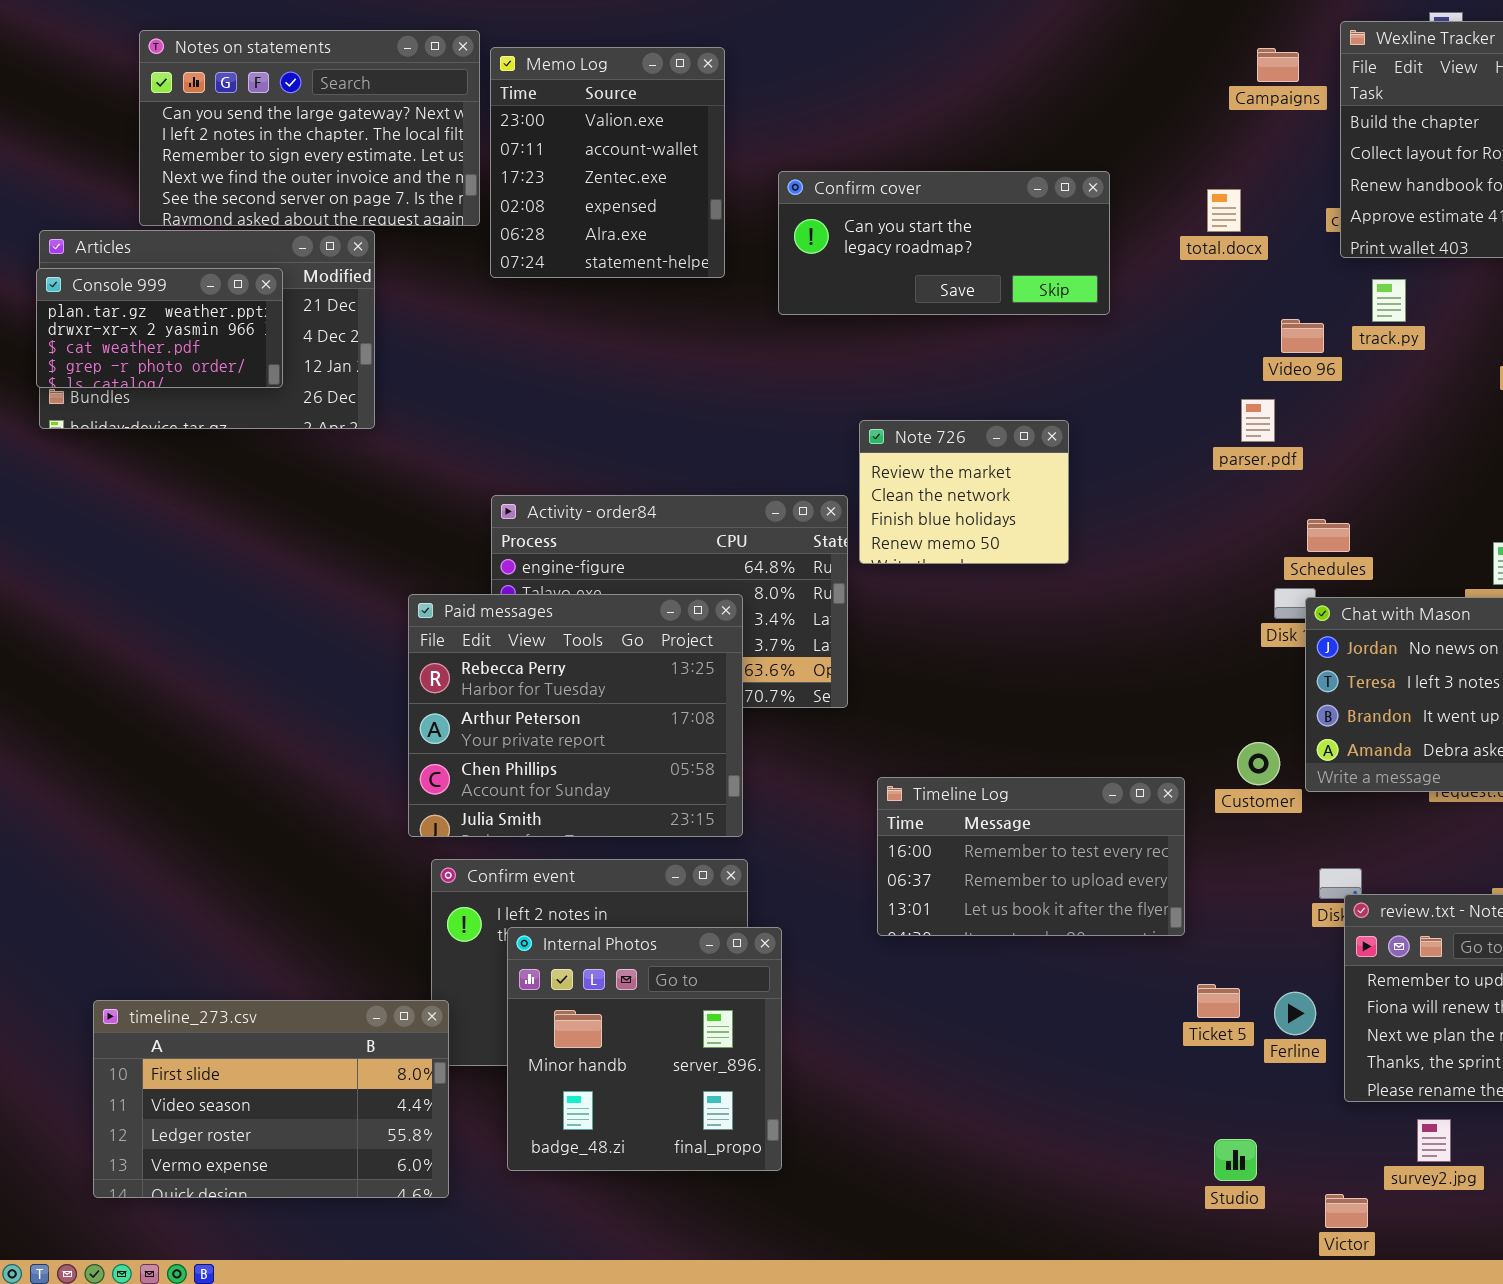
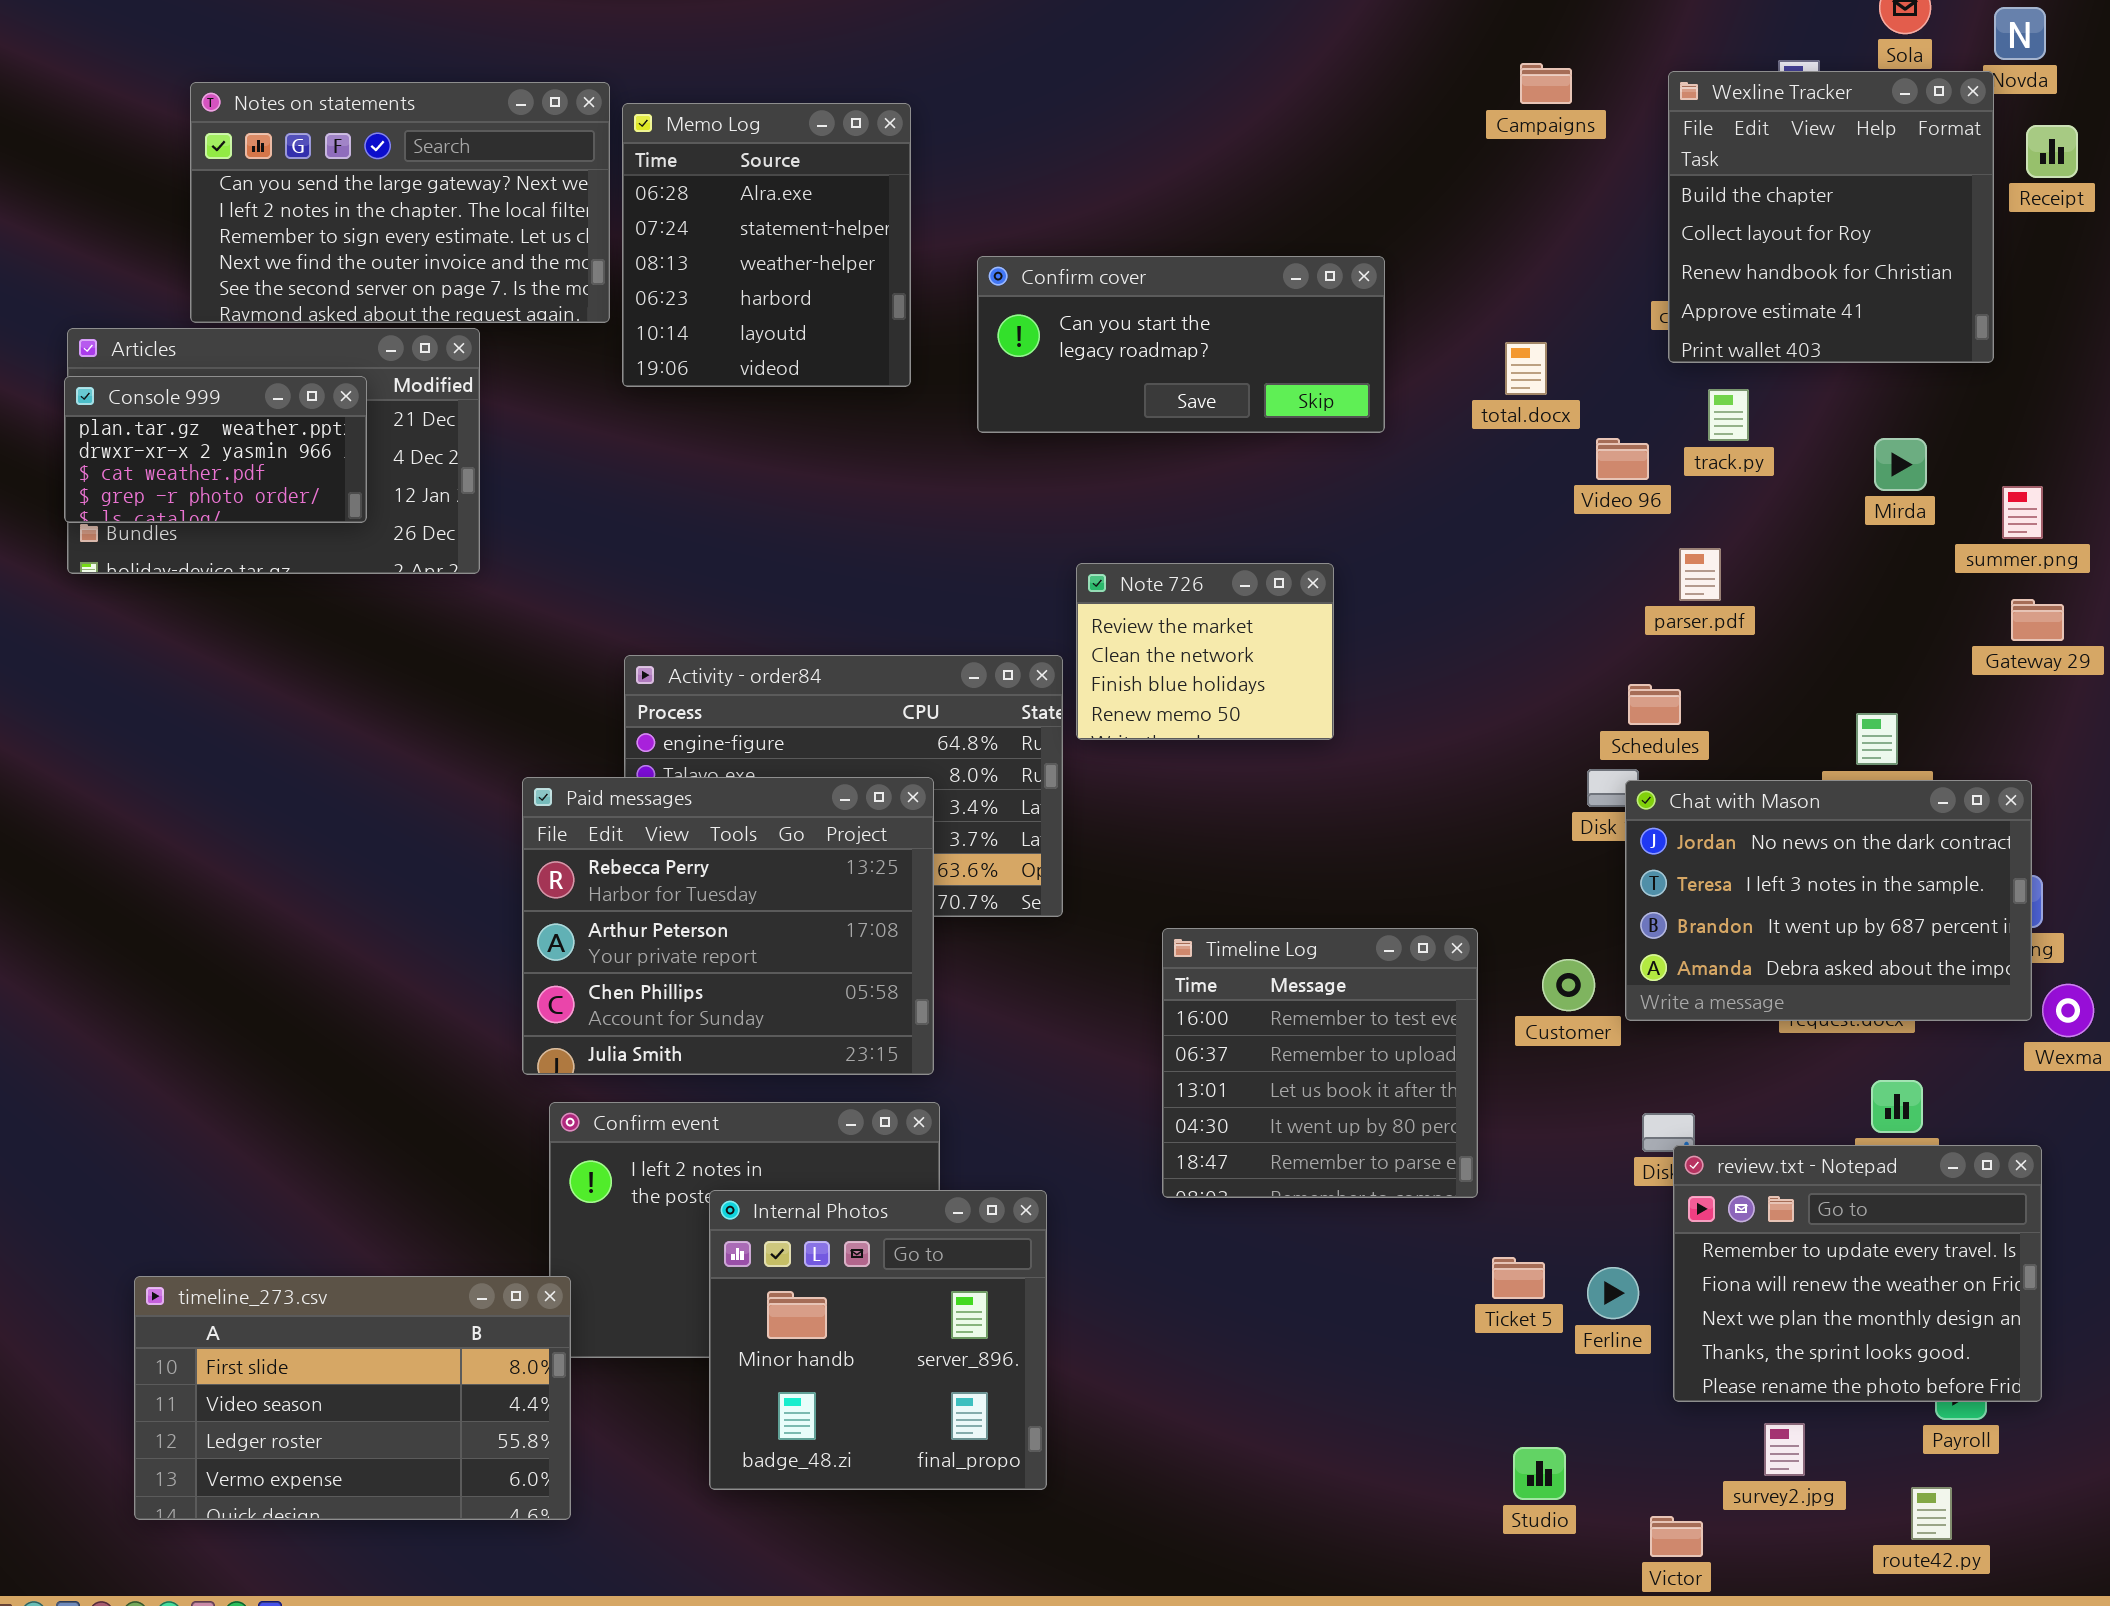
Memo Log: [490,47,725,278] -> [622,103,911,387], scrolled down 4 rows
Campaigns: [1257,48,1299,82] -> [1520,63,1572,104], moved
total.docx: [1207,189,1241,232] -> [1505,342,1547,395], moved
parser.pdf: [1241,399,1275,442] -> [1679,548,1721,601], moved
Timeline Log: [877,777,1185,936] -> [1162,928,1478,1198], resized
Internal Photos: [507,927,782,1171] -> [709,1190,1047,1490], moved

